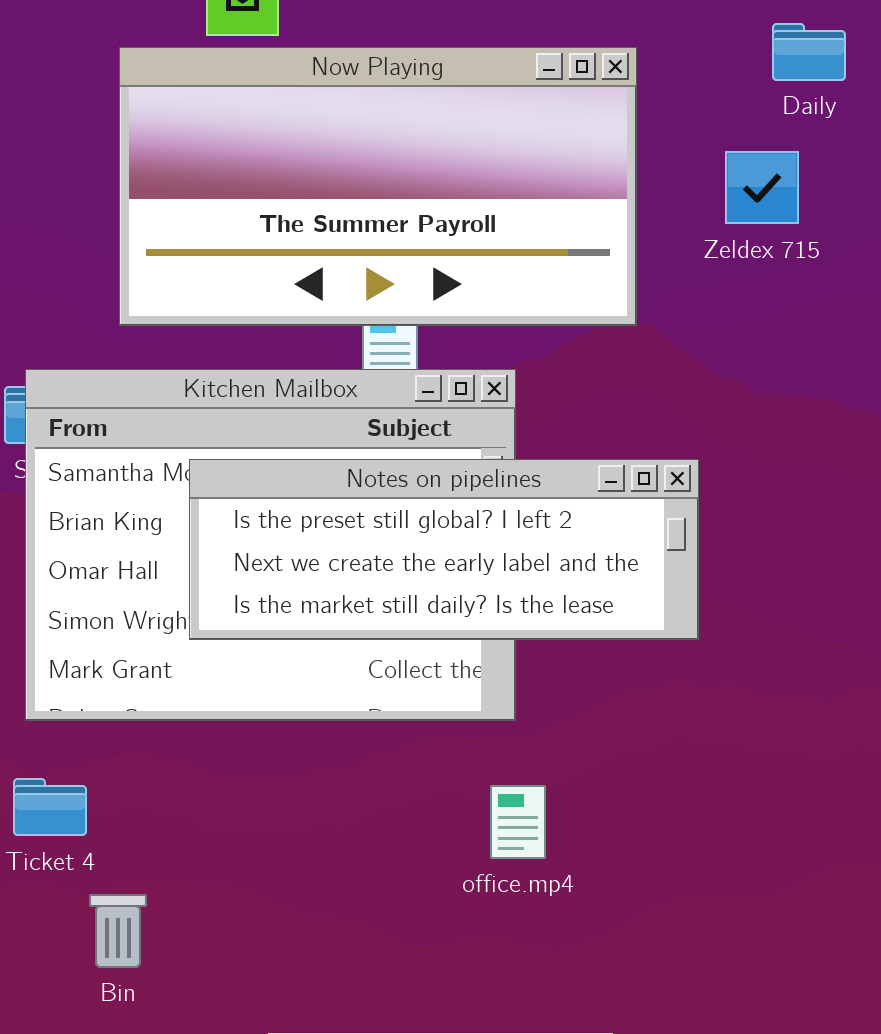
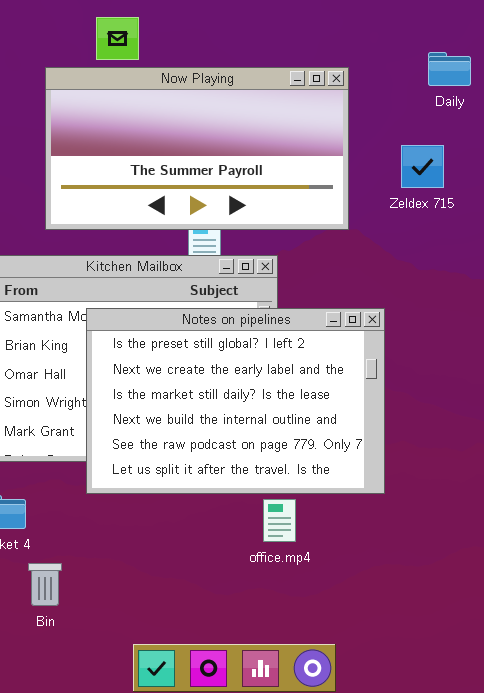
Zeldex 715: [725,151,799,224] -> [401,145,444,188], moved
Notes on pipelines: [189,459,699,640] -> [86,308,385,494], resized

